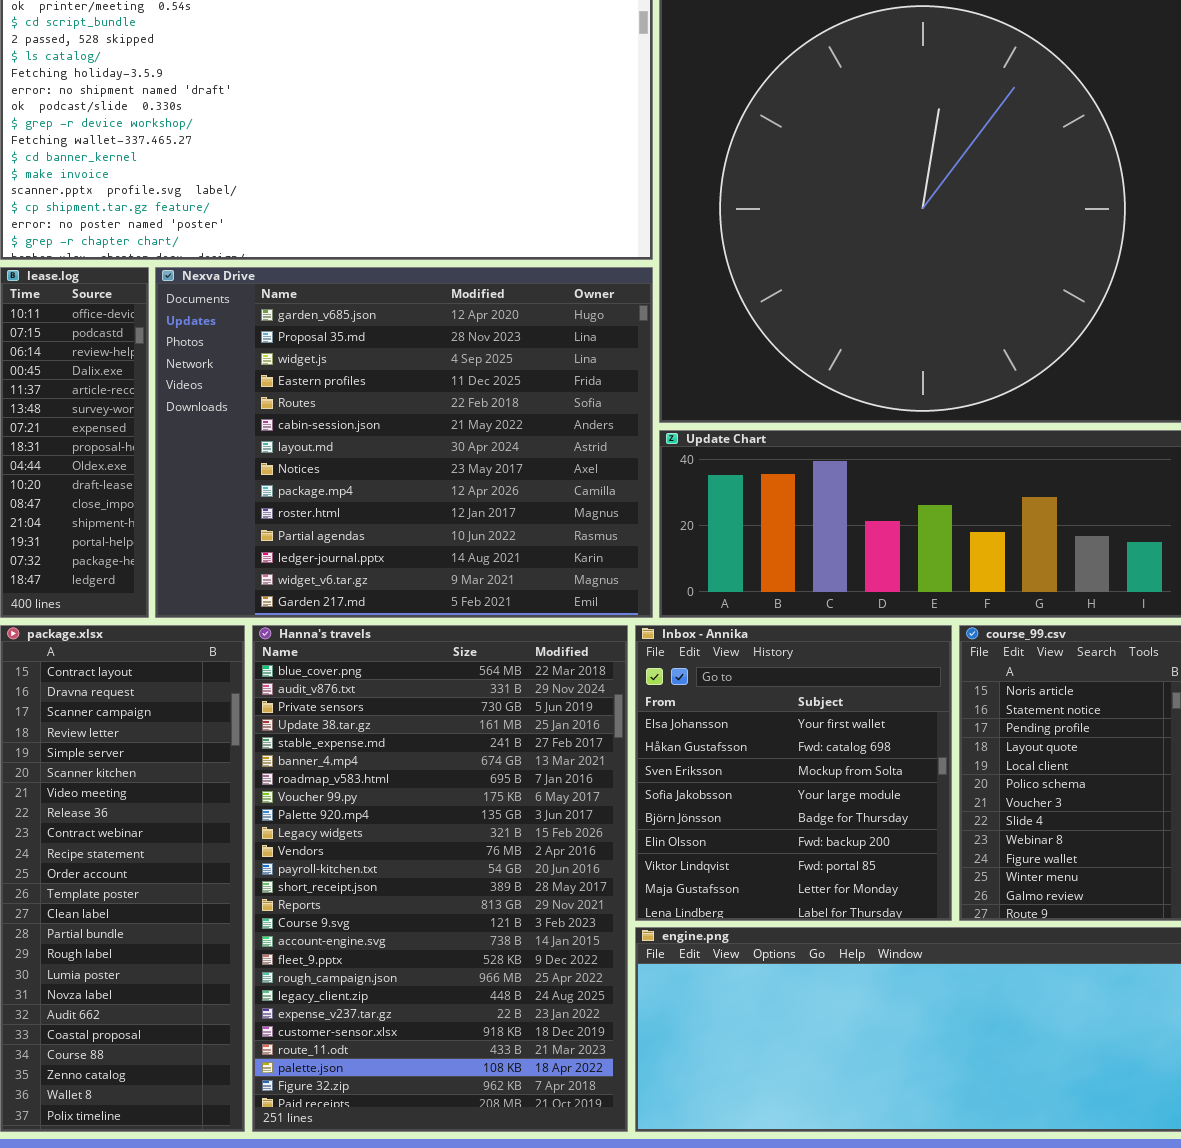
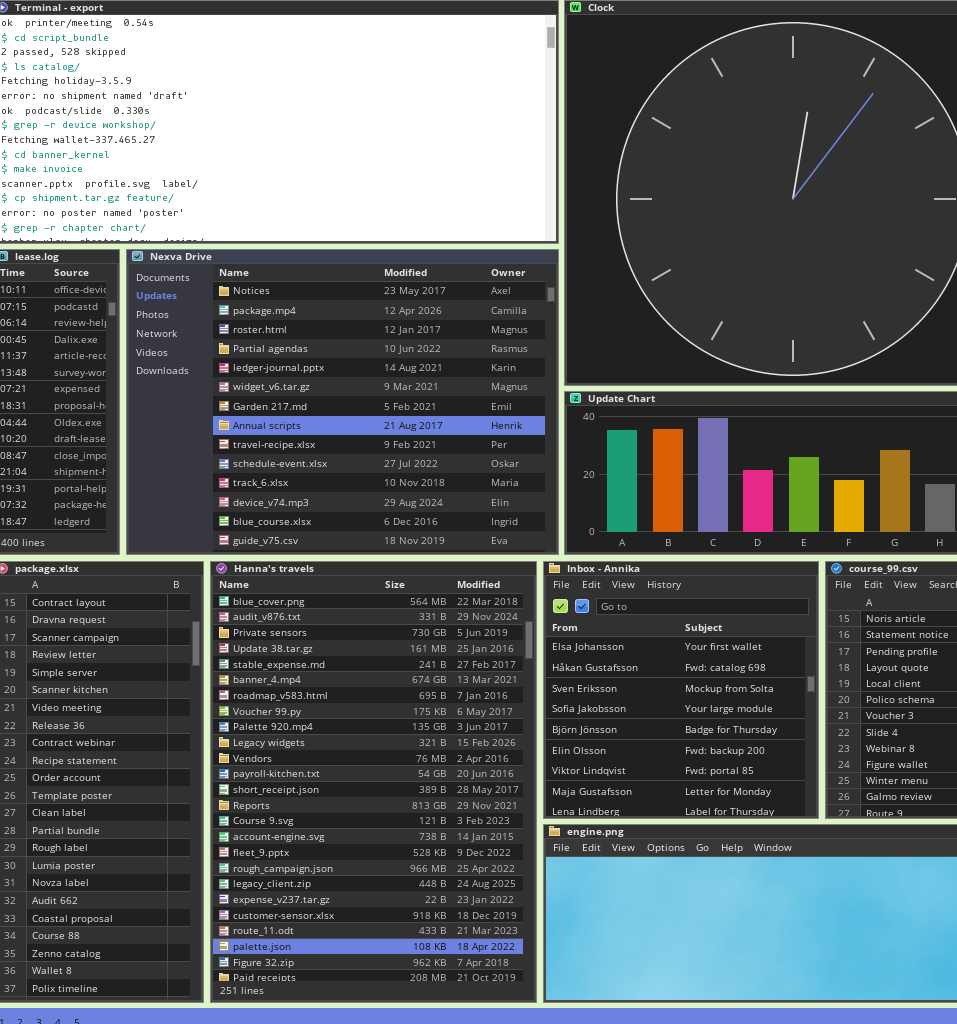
Nexva Drive: [155,267,653,618] -> [126,249,559,555], scrolled down 7 rows

